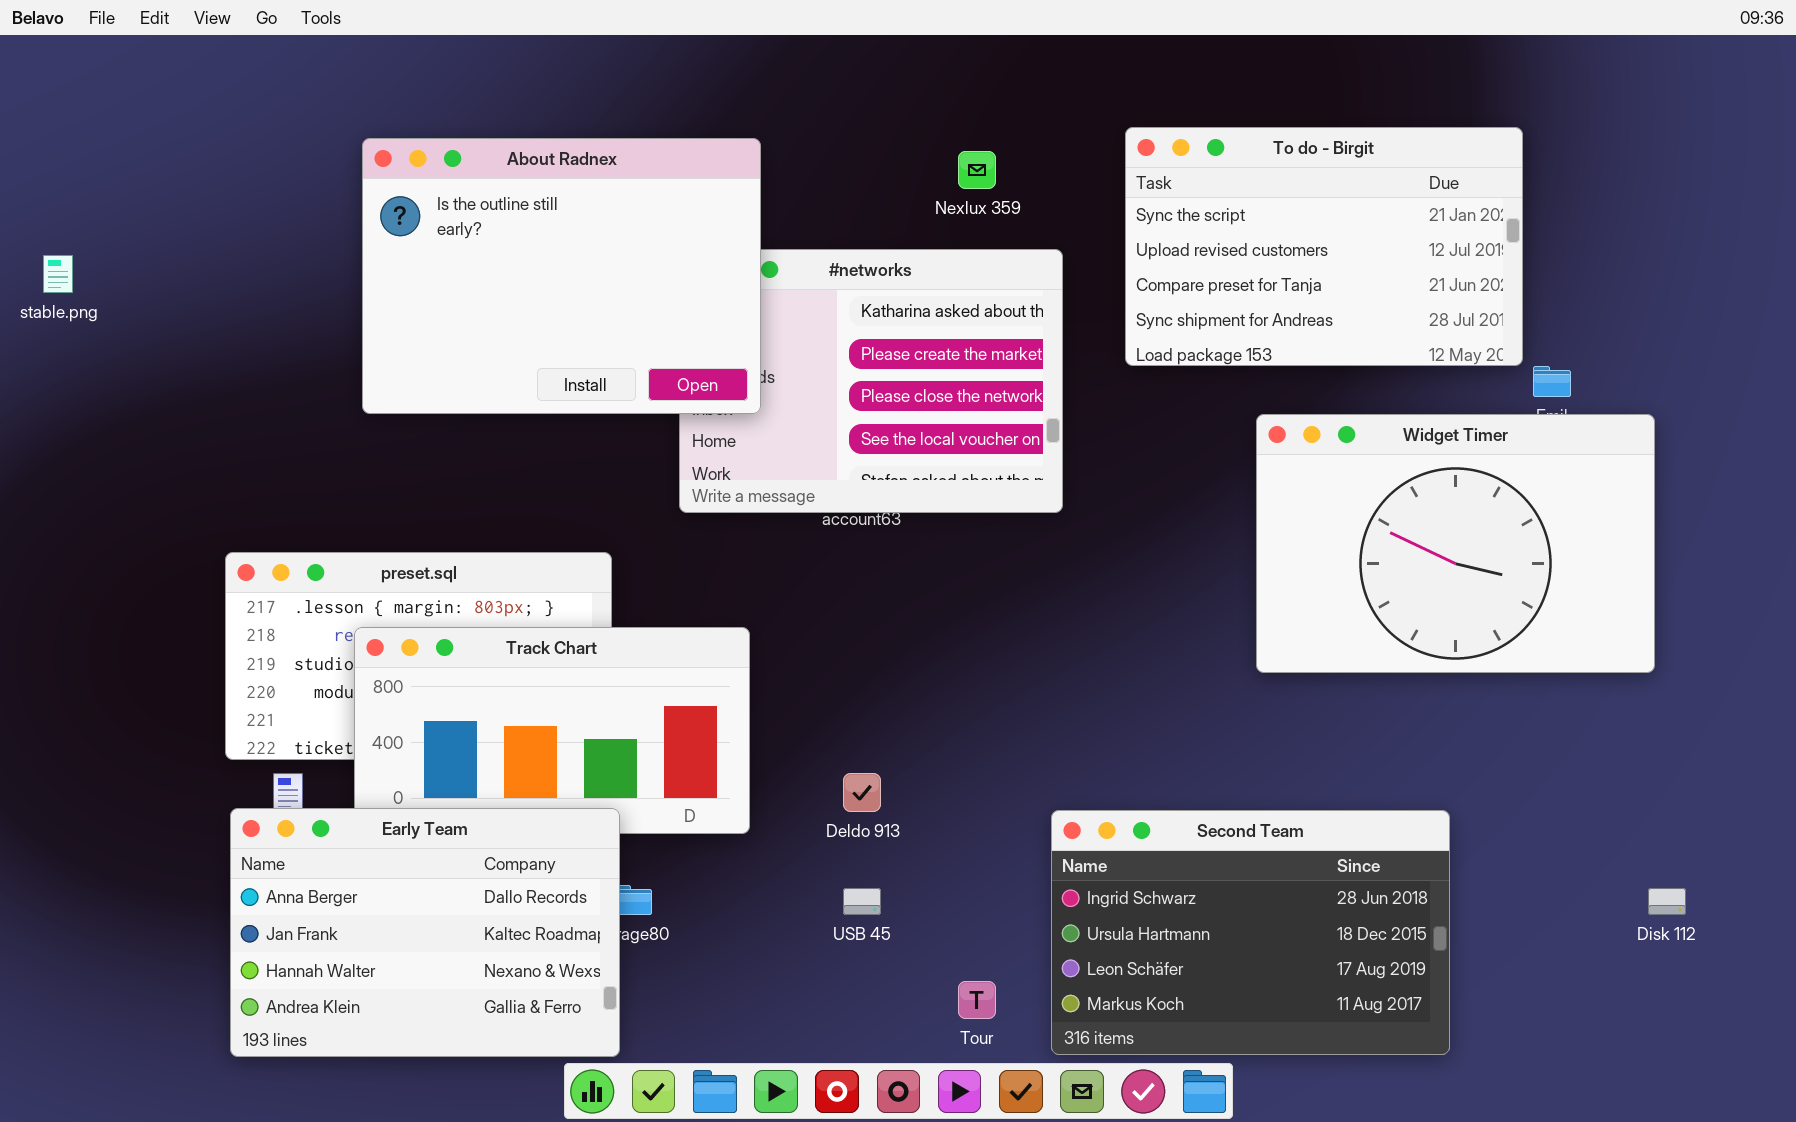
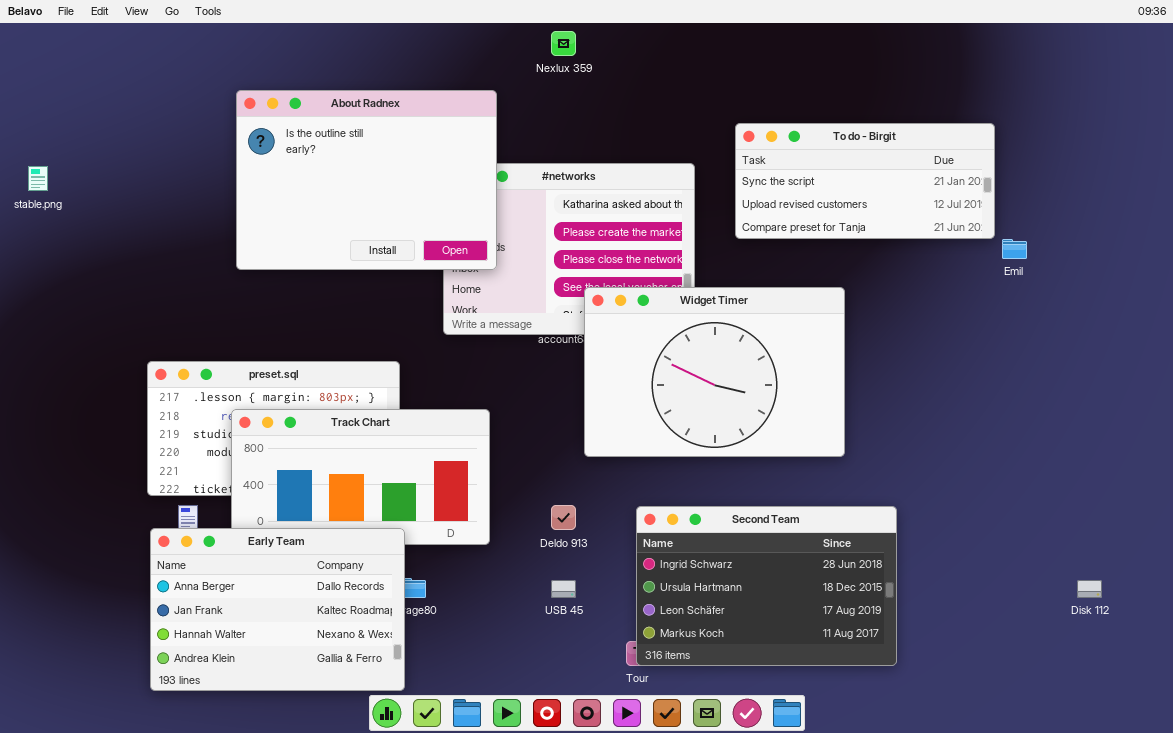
To do - Birgit: [1125,127,1523,366] -> [735,123,995,239], resized
Nexlux 359: [958,151,996,189] -> [551,31,576,56], moved
Widget Timer: [1256,414,1655,673] -> [584,287,845,457], moved
Second Team: [1051,810,1450,1055] -> [636,506,897,666], moved

